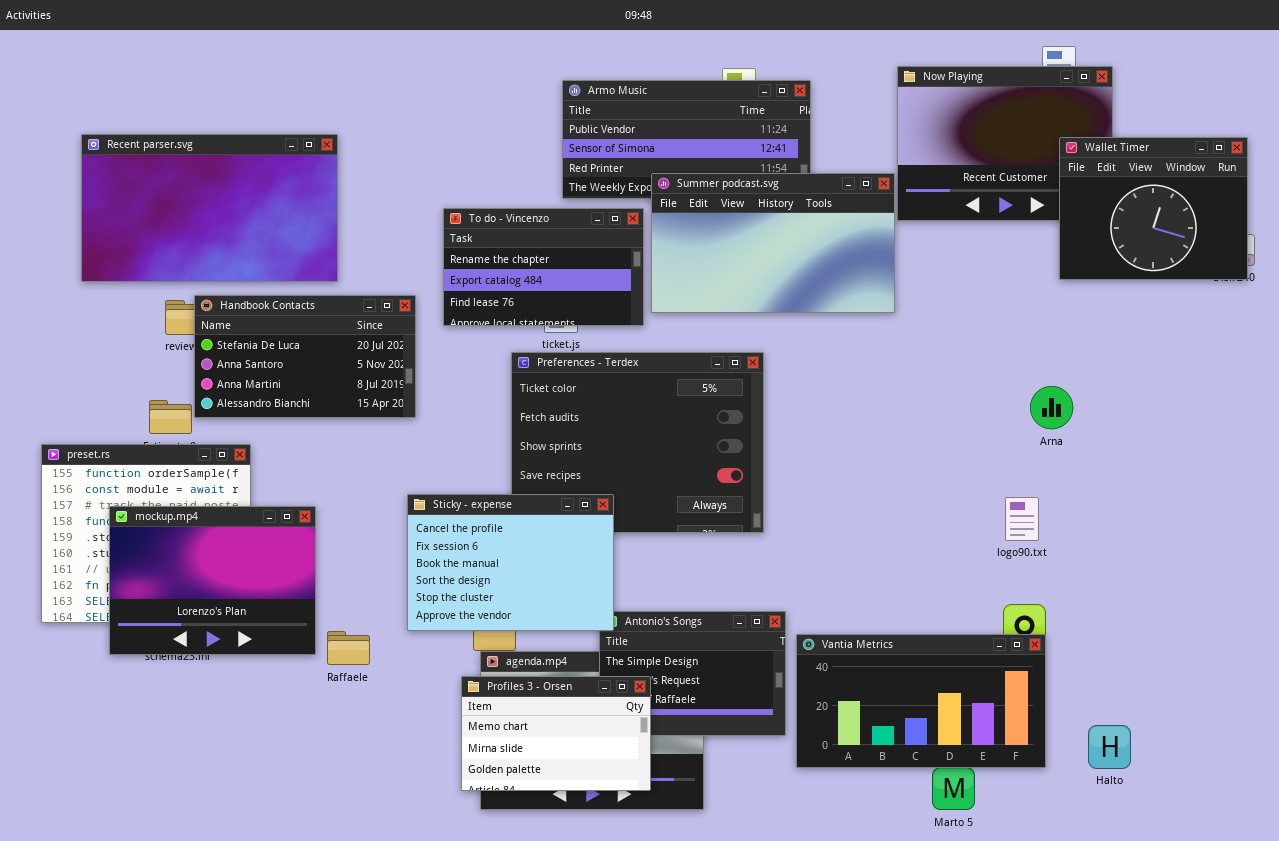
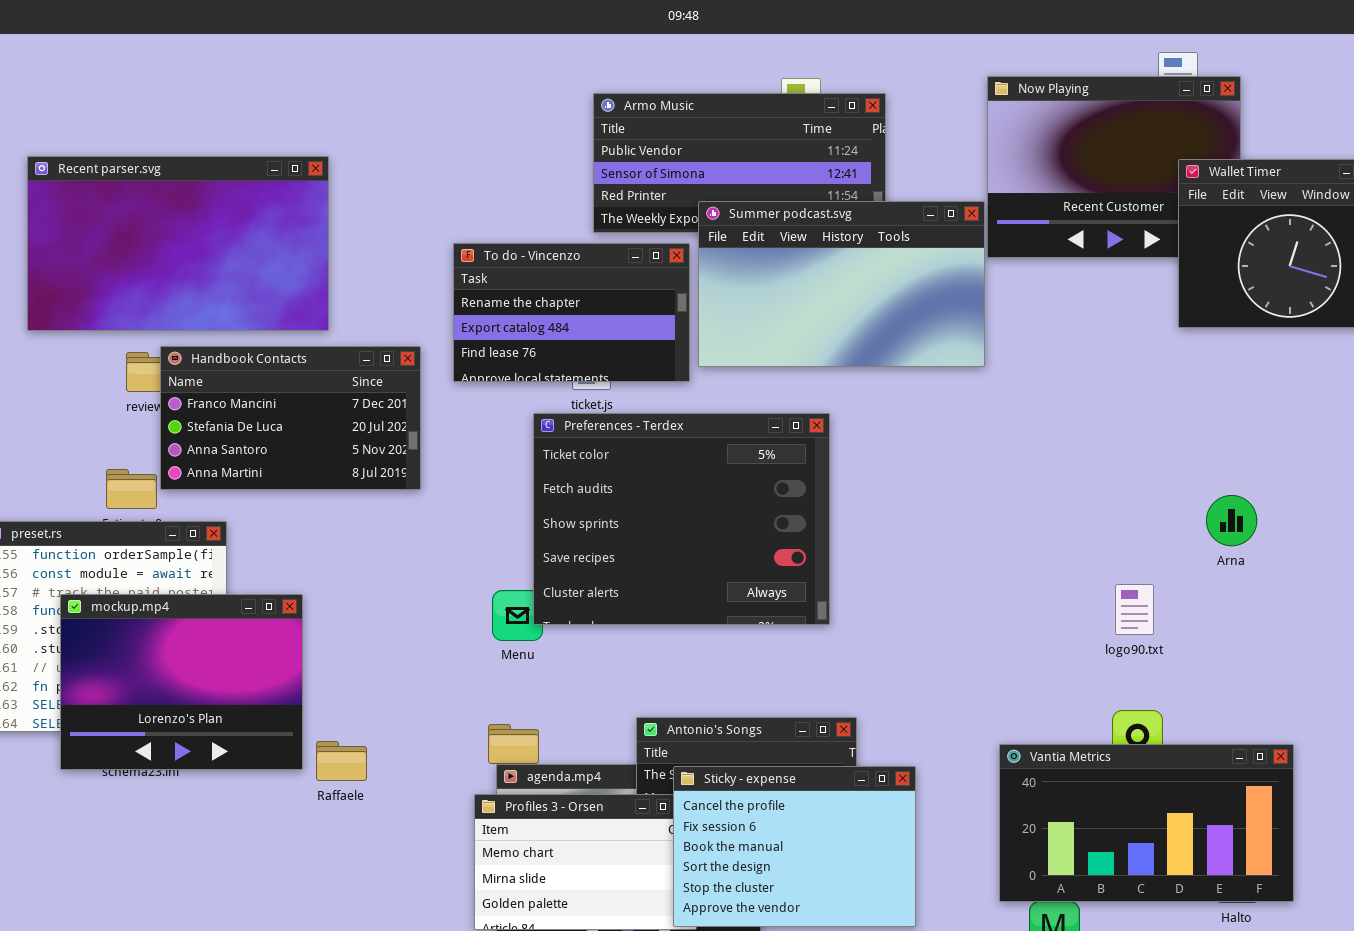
Handbook Contacts: [194,295,416,418] -> [160,346,421,490], scrolled up 1 row
Arna: [1030,386,1073,429] -> [1206,495,1257,546], moved
Sticky - expense: [407,494,614,631] -> [673,766,916,927], moved
Vantia Metrics: [796,634,1046,768] -> [999,744,1294,902], moved

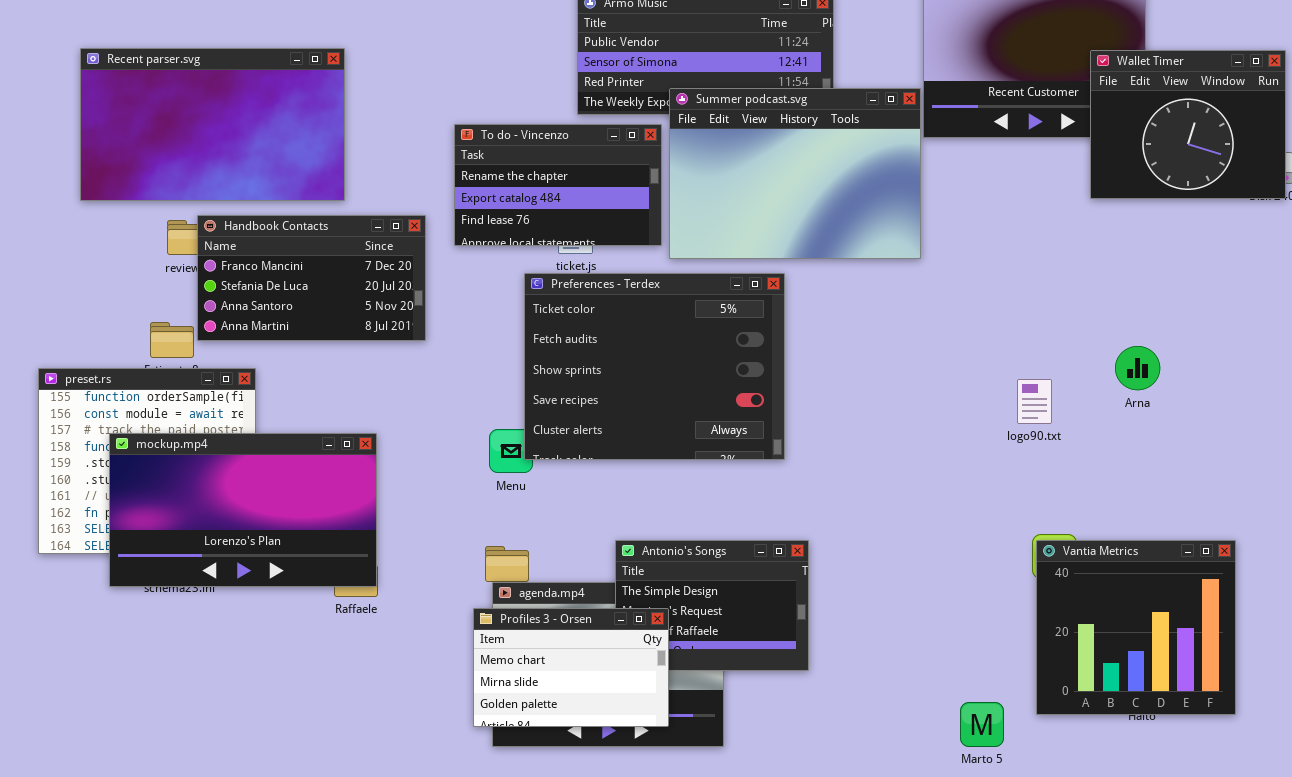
Summer podcast.svg: [698,201,985,367] -> [669,88,921,259], resized
logo90.txt: [1115,584,1154,635] -> [1017,379,1052,424], moved
mockup.mp4: [60,594,303,770] -> [109,433,377,587], resized
Vantia Metrics: [999,744,1294,902] -> [1036,540,1236,715], moved, resized
Sticky - expense: [673,766,916,927] -> none, closed

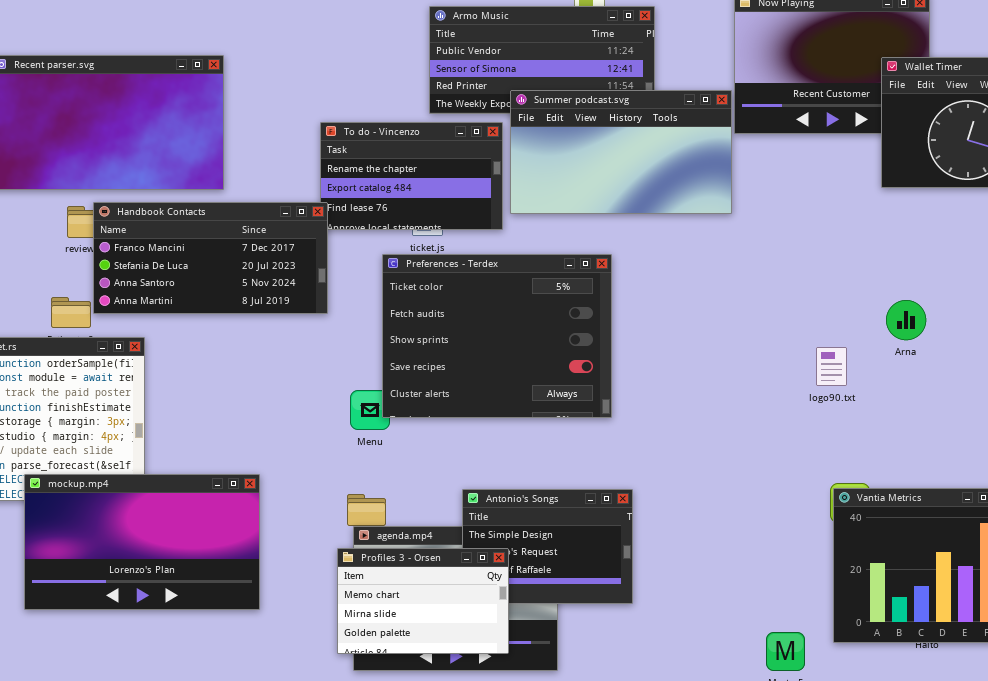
Summer podcast.svg: [669,88,921,259] -> [510,90,732,214], resized
Handbook Contacts: [197,215,426,341] -> [93,202,328,314], resized
Arna: [1115,346,1160,390] -> [886,300,926,340], moved
mockup.mp4: [109,433,377,587] -> [24,474,260,610], moved

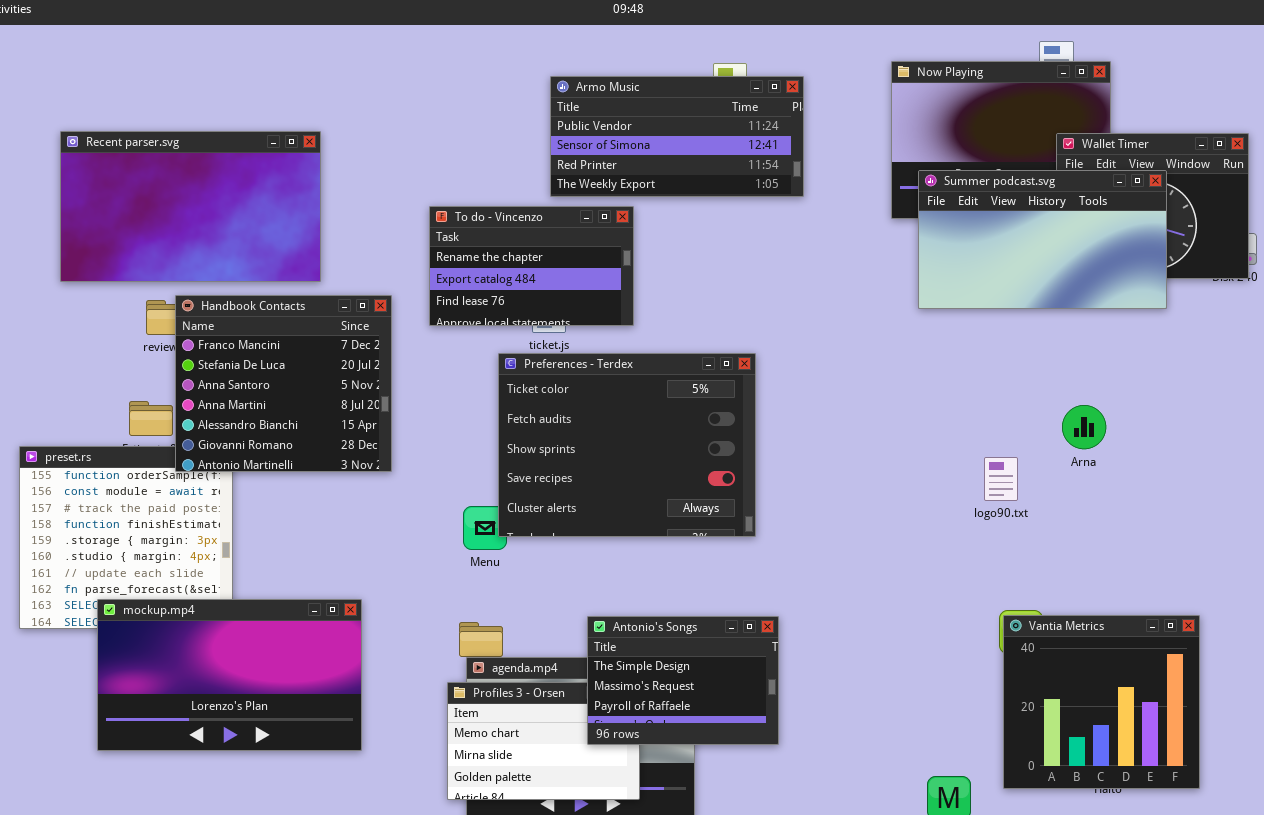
Summer podcast.svg: [510,90,732,214] -> [918,170,1167,309], moved
Handbook Contacts: [93,202,328,314] -> [175,295,392,472], resized
Antonio's Songs: [462,489,633,604] -> [587,616,779,745], raised

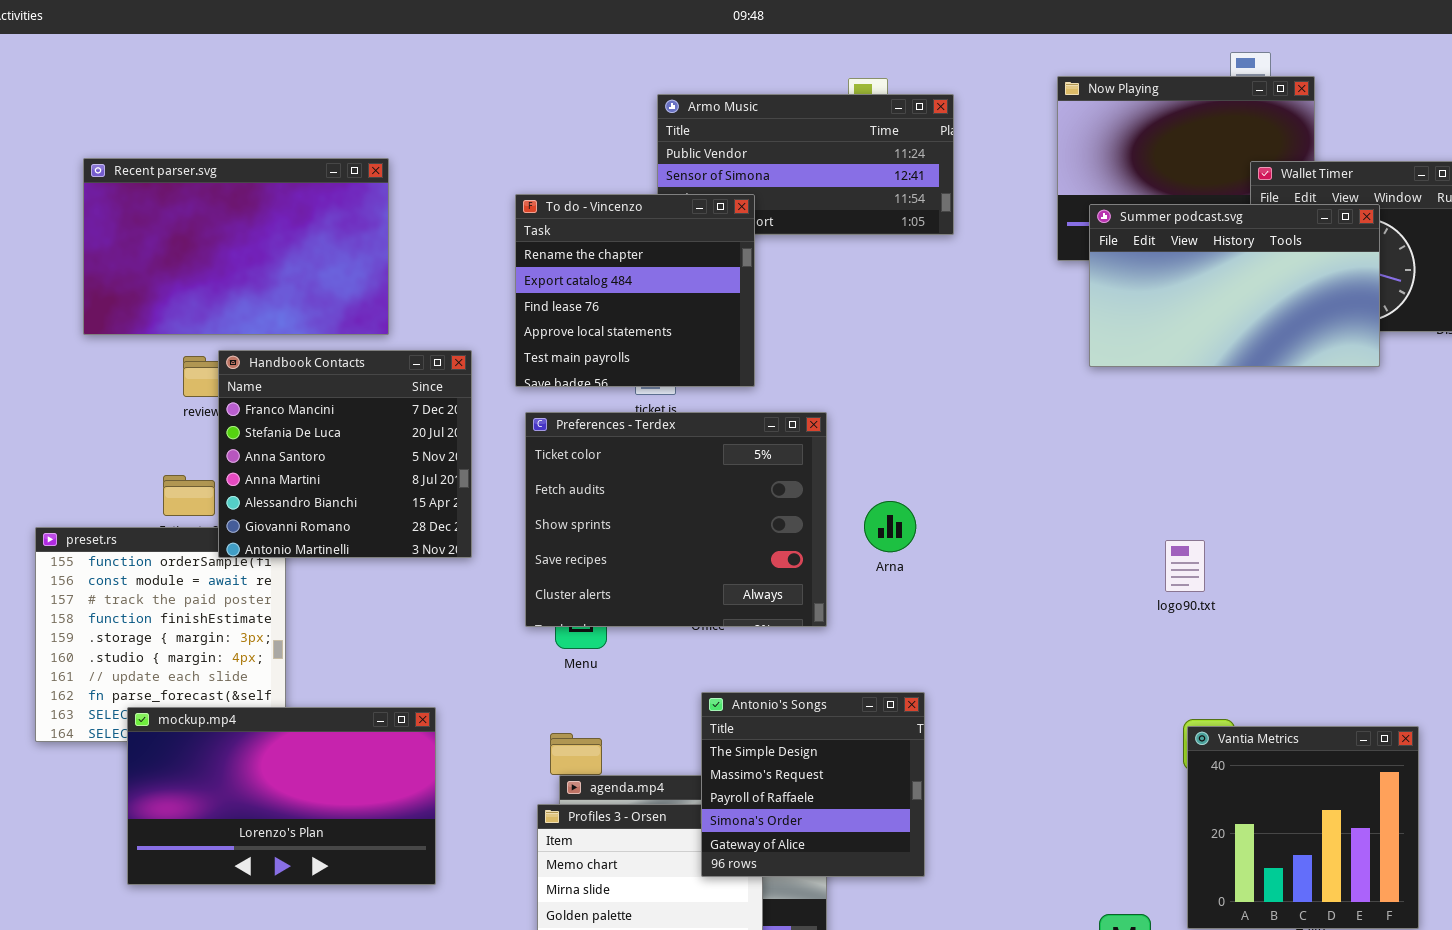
To do - Vincenzo: [429,206,634,326] -> [515,194,755,387], resized
Preferences - Terdex: [498,353,756,537] -> [525,412,827,627], moved
Arna: [1062,405,1106,449] -> [864,501,916,552], moved
Antonio's Songs: [587,616,779,745] -> [701,692,925,877], resized

